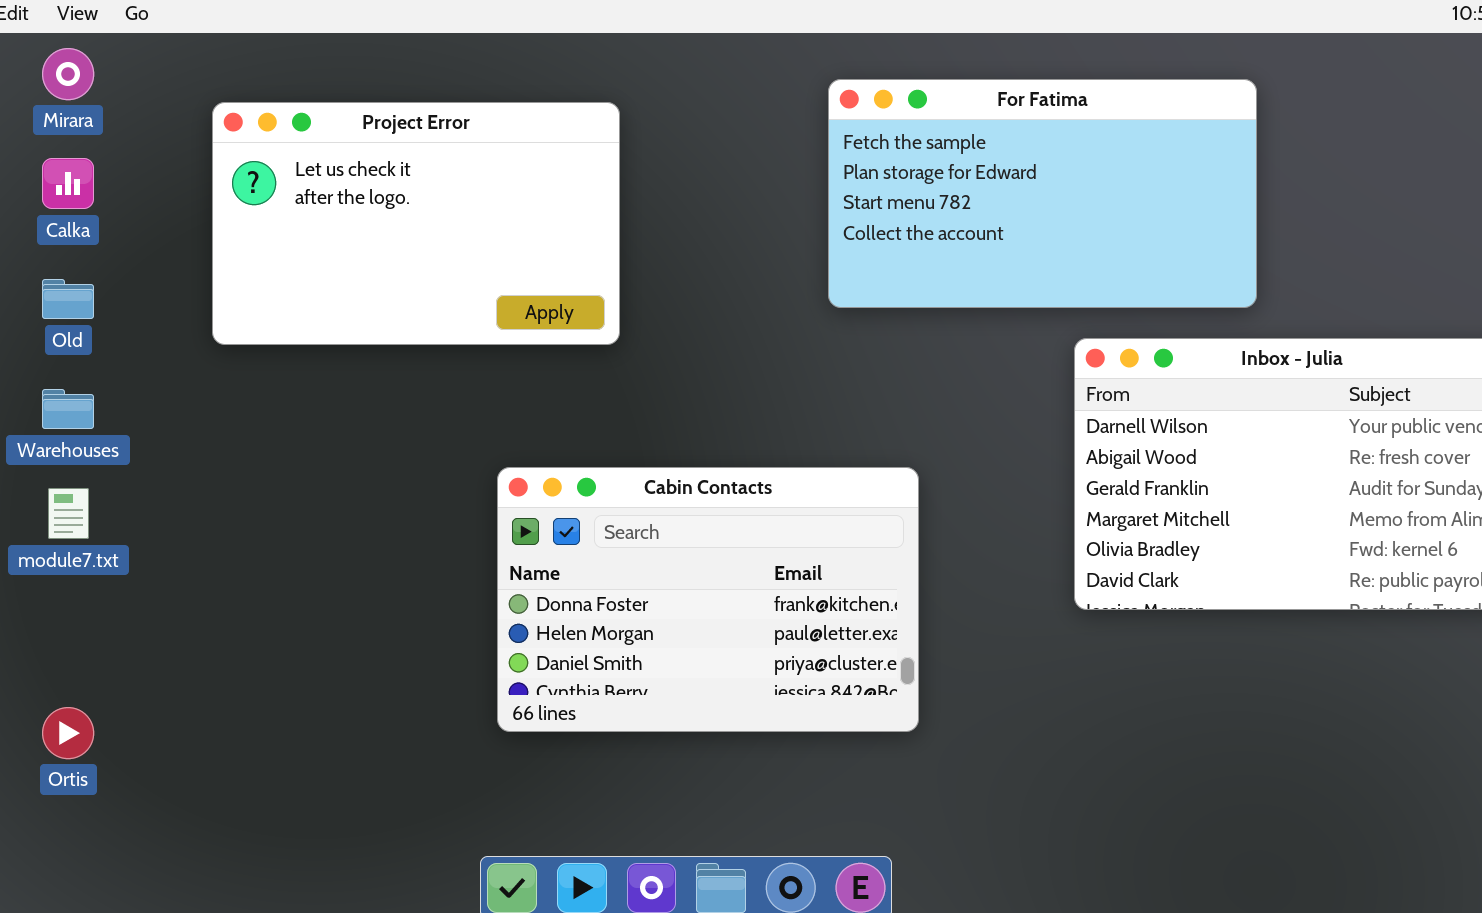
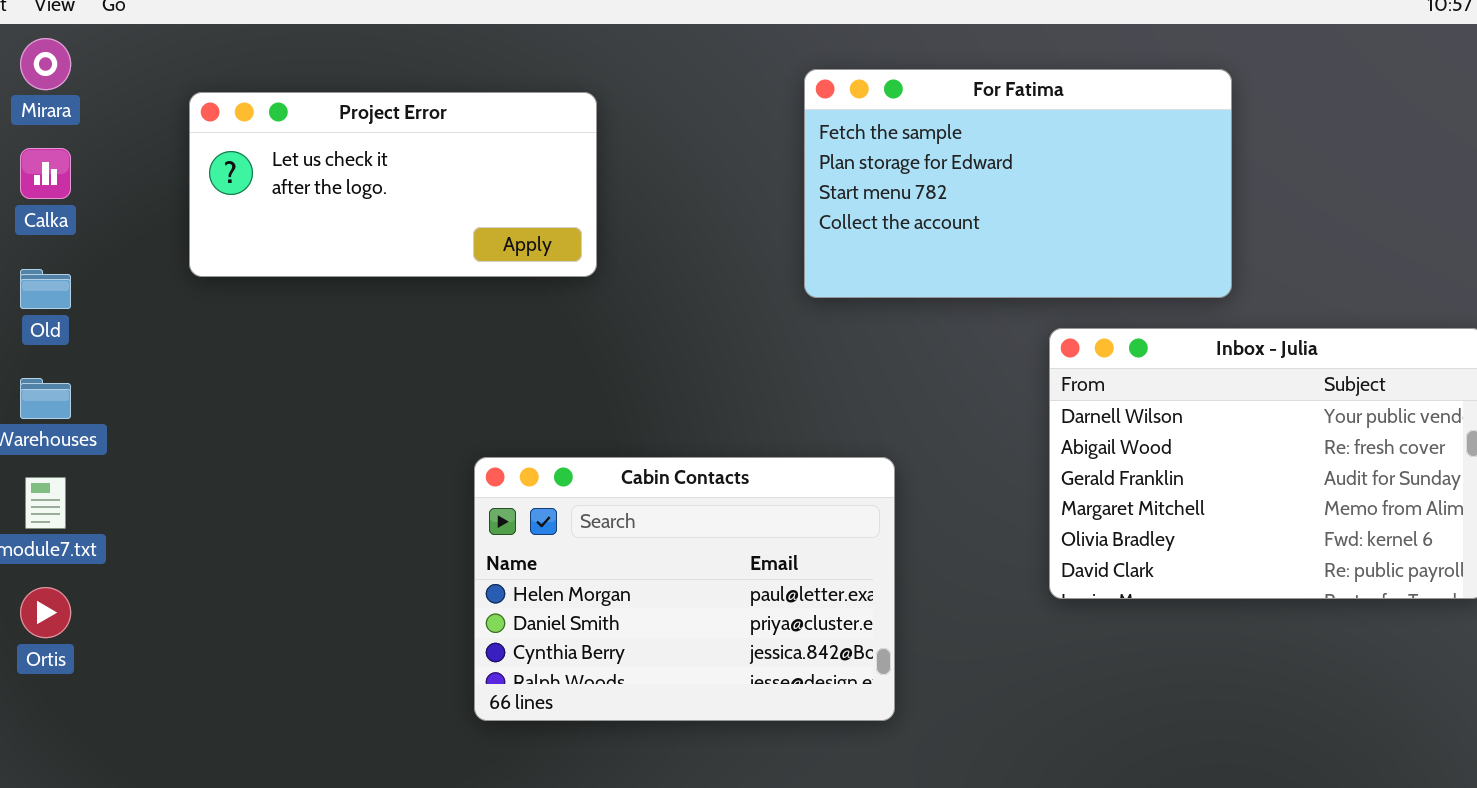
Project Error: [212,102,620,345] -> [189,92,597,277], resized
Cabin Contacts: [497,467,919,732] -> [474,457,895,721], scrolled down 1 row
Ortis: [42,707,94,759] -> [20,587,71,638], moved

